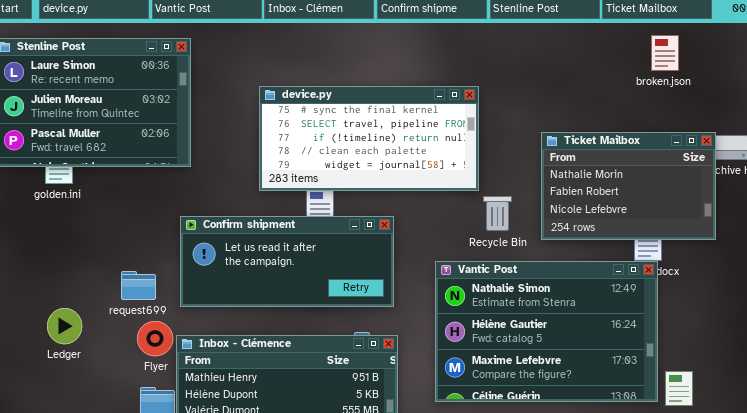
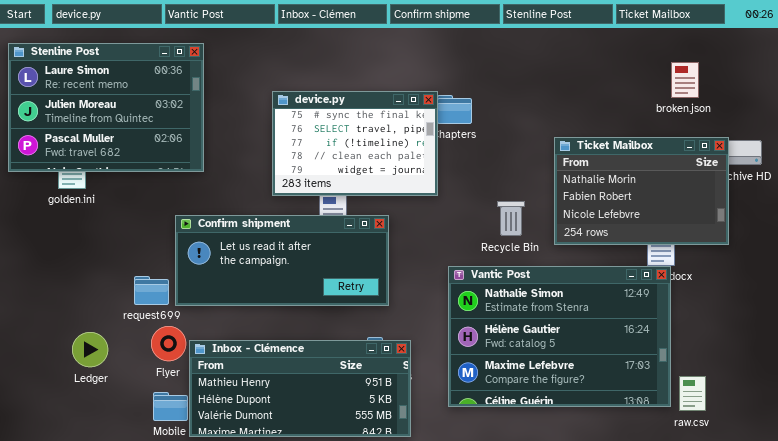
broken.json: [651,35,679,71] -> [671,62,699,98], moved
device.py: [259,86,479,191] -> [272,91,438,196], resized
Confirm shipment: [180,216,394,307] -> [175,215,389,306], moved
Ledger: [47,308,82,344] -> [72,332,108,367], moved

